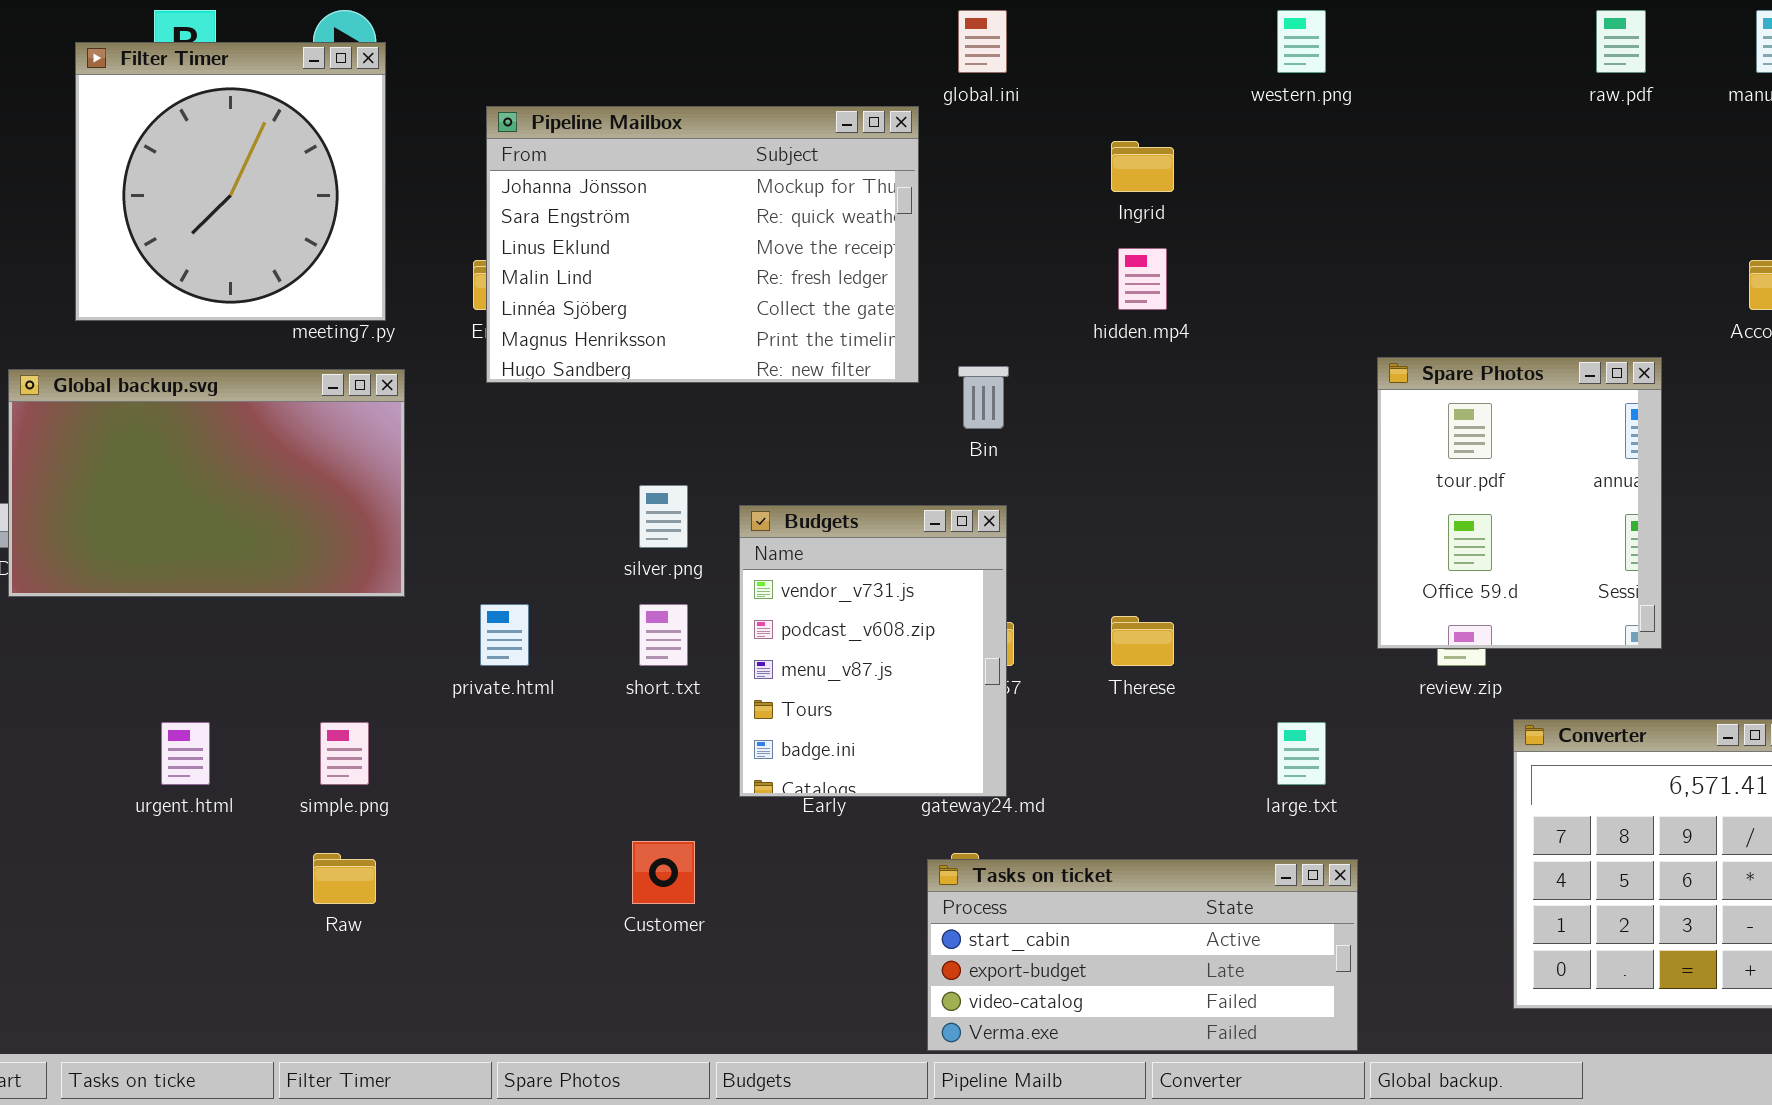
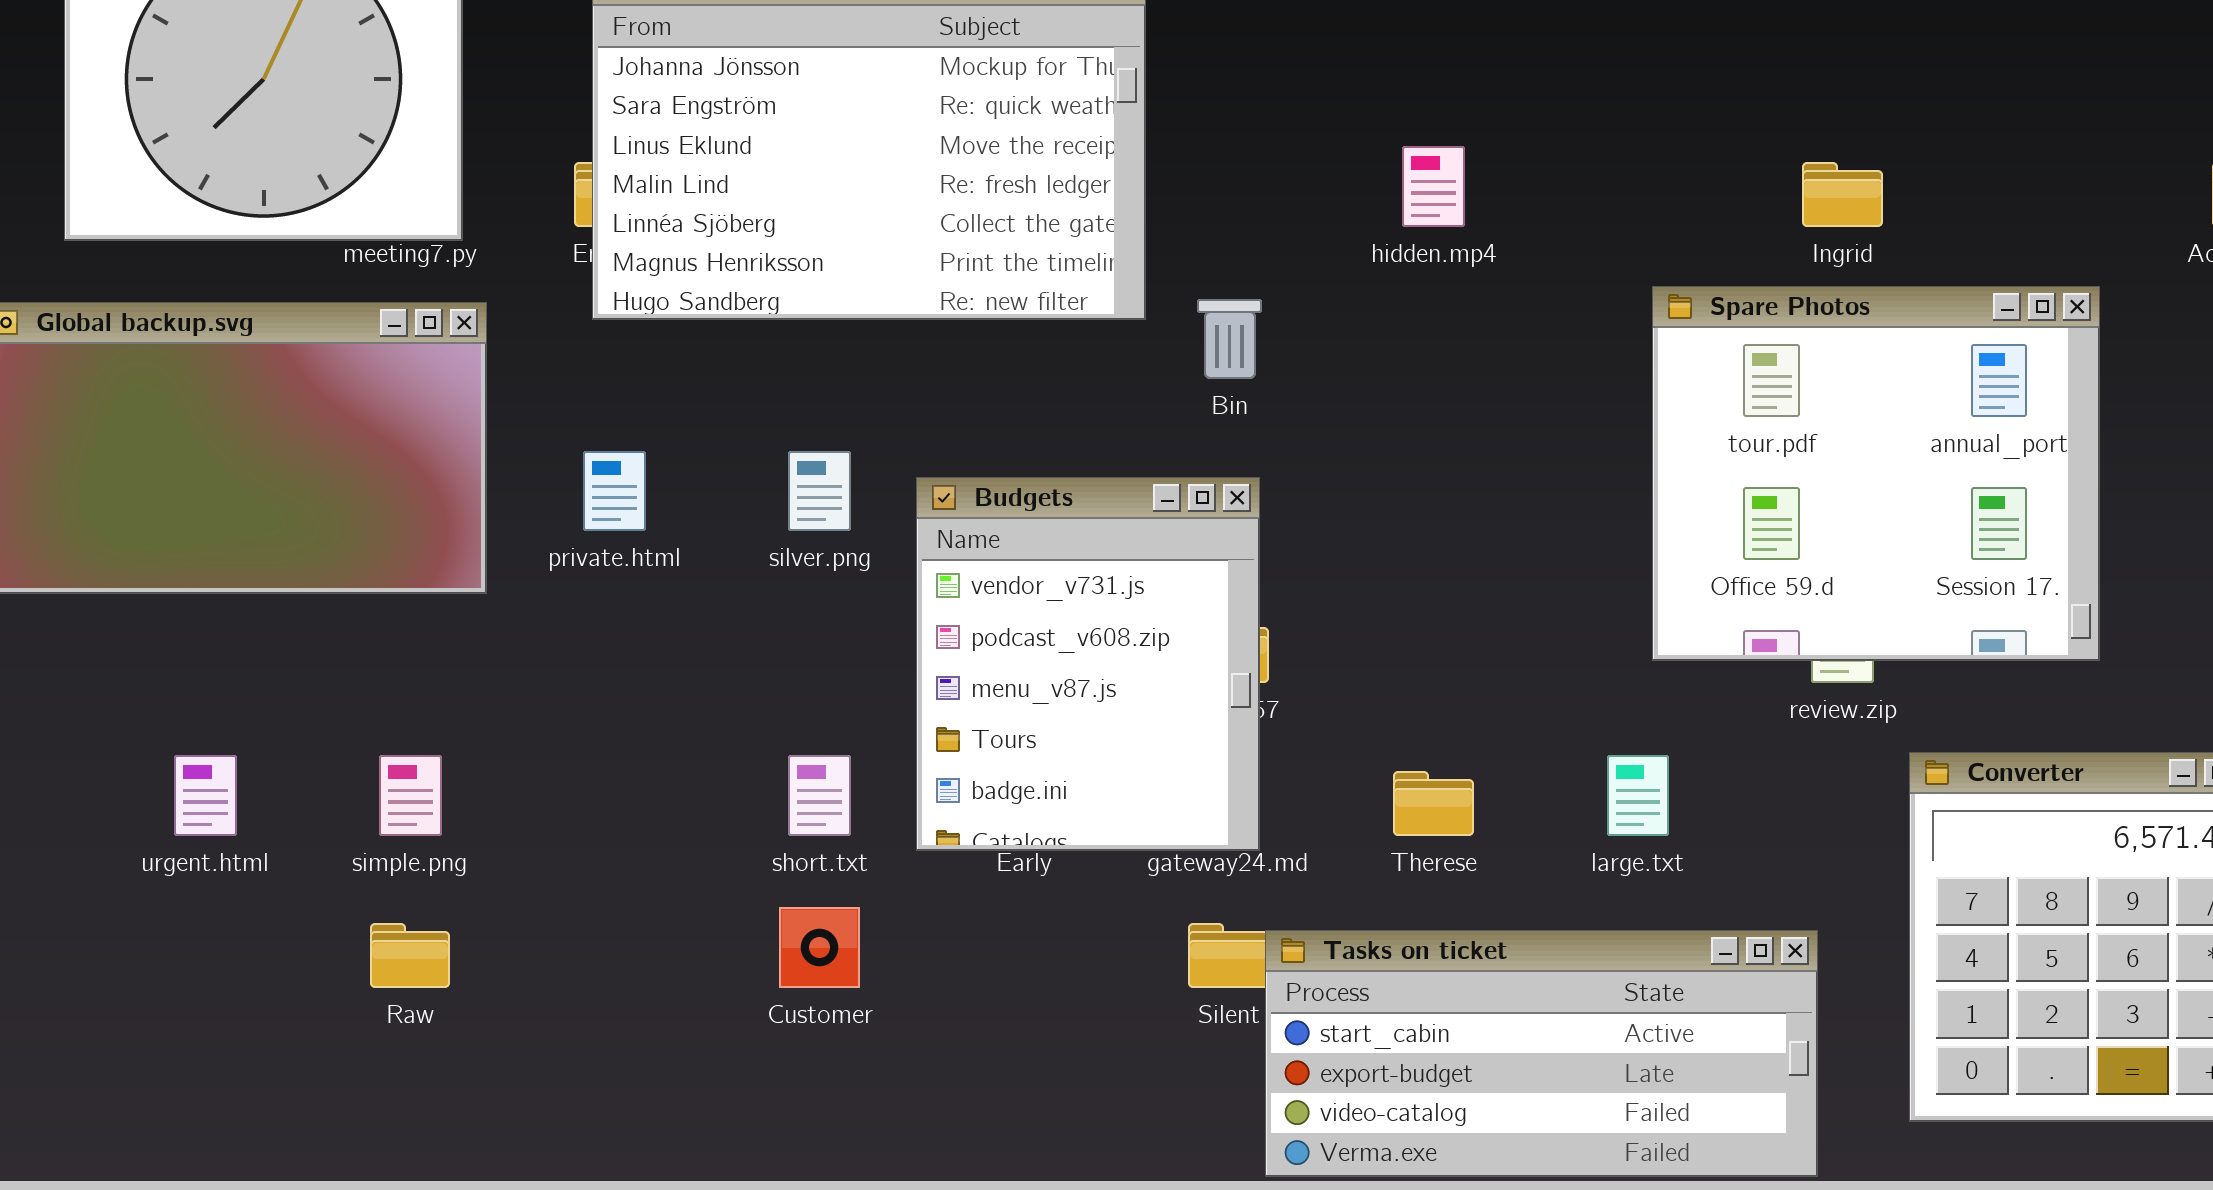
Ingrid: [1111,141,1174,192] -> [1802,162,1883,227], moved
Spare Photos: [1377,357,1662,649] -> [1652,286,2100,661], resized
private.html: [480,604,529,666] -> [583,451,646,531], moved
short.txt: [639,604,688,666] -> [788,755,851,836], moved
Therese: [1111,616,1174,666] -> [1393,771,1474,836], moved
Tasks on ticket: [927,859,1358,1051] -> [1265,930,1818,1177], moved

